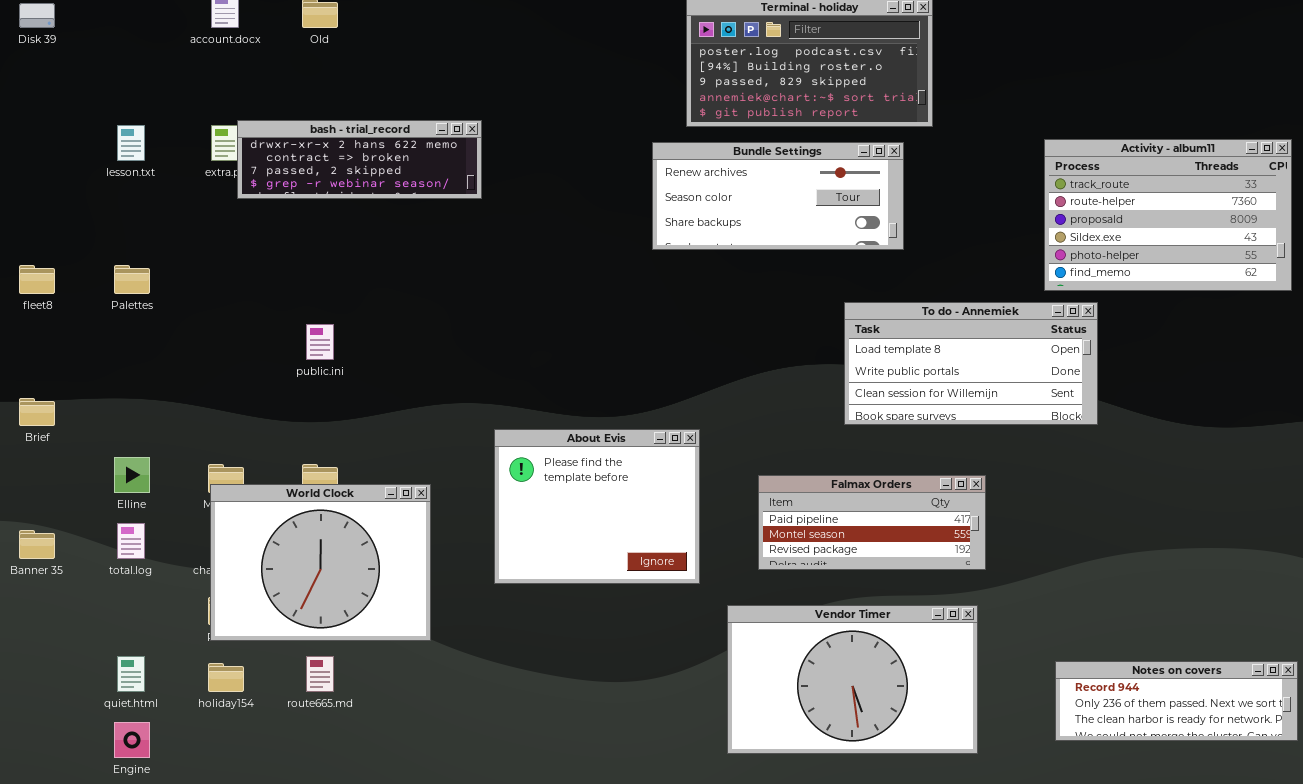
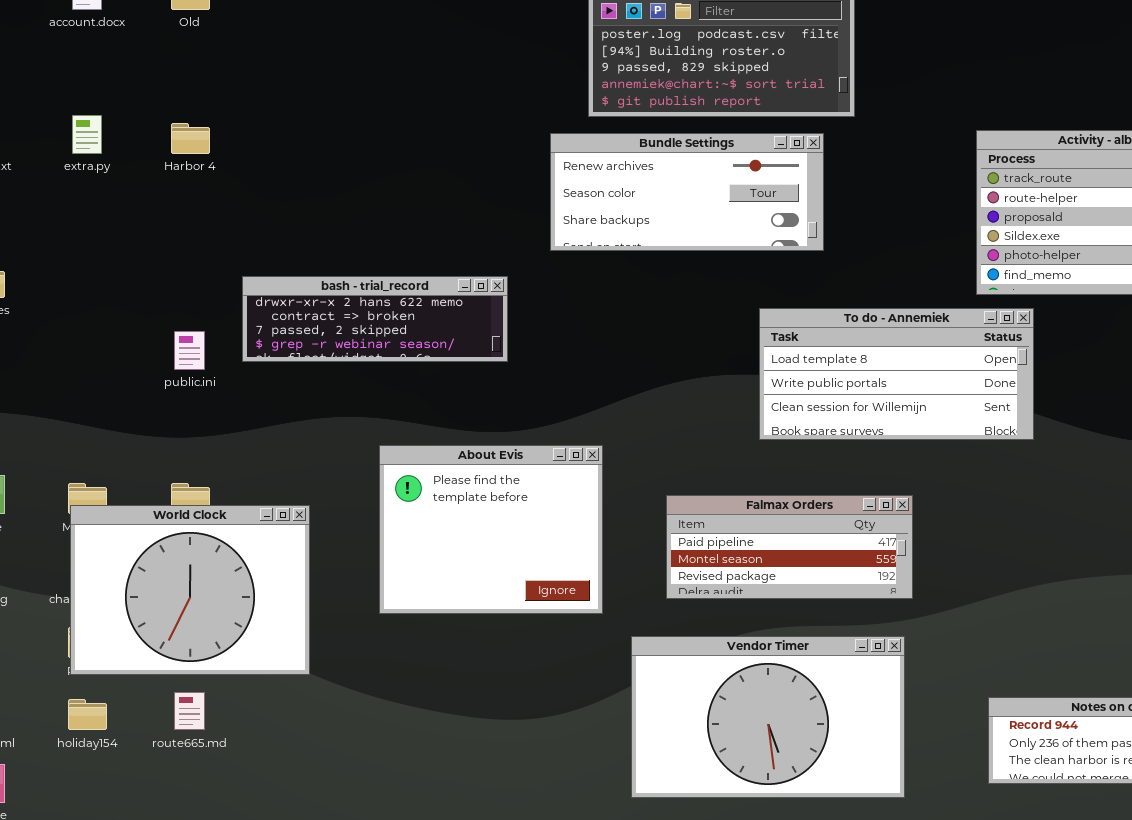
bash - trial_record: [237,120,482,199] -> [242,276,508,362], moved

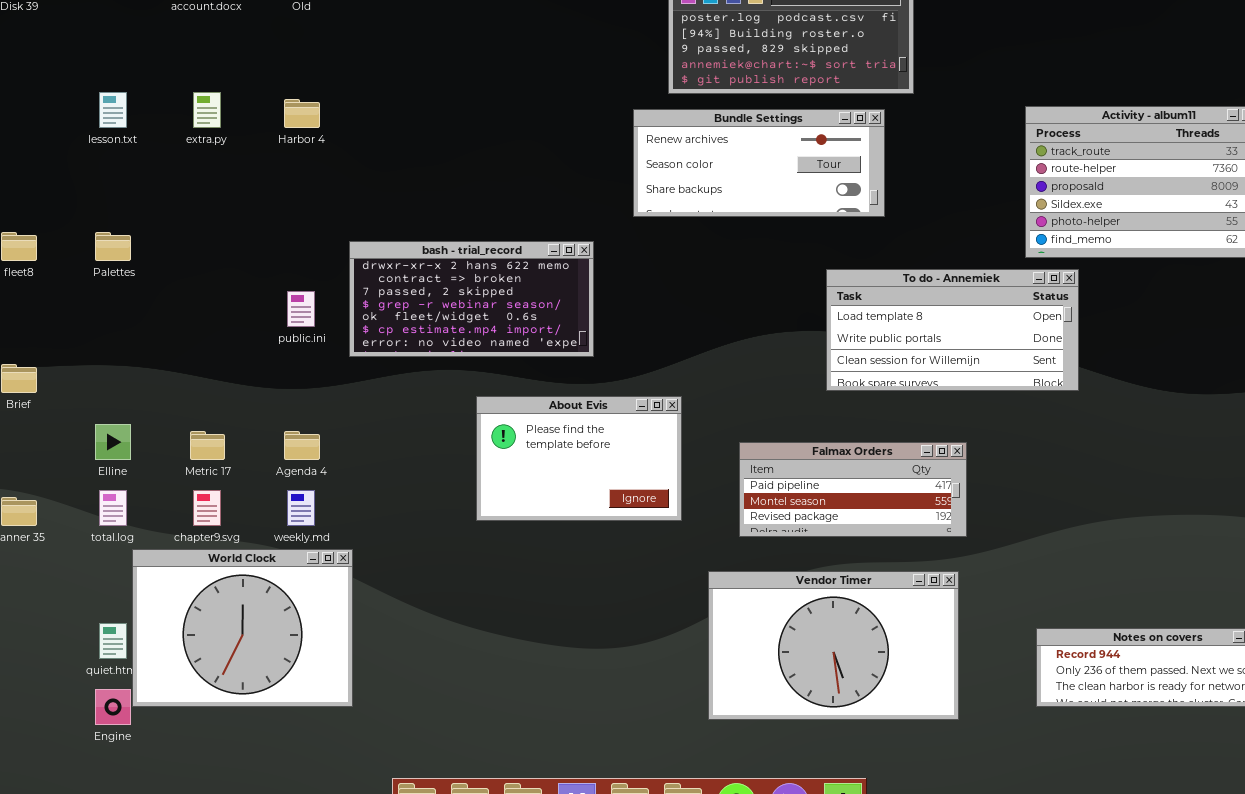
bash - trial_record: [242,276,508,362] -> [349,241,594,357], resized
About Evis: [379,445,603,614] -> [476,396,682,521], resized
World Clock: [70,505,310,675] -> [132,549,353,707], moved

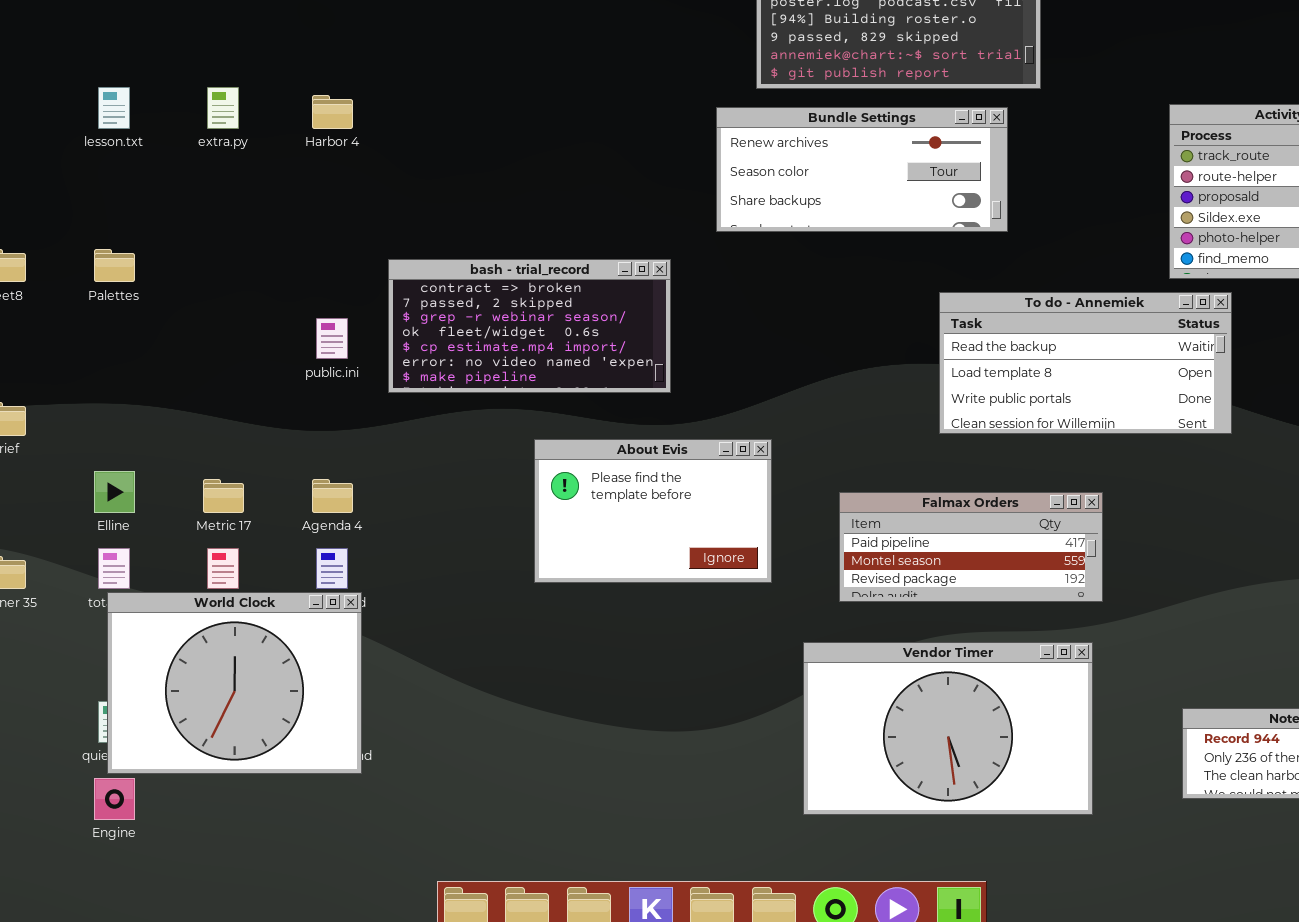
bash - trial_record: [349,241,594,357] -> [388,259,671,393], scrolled down 1 row
To do - Annemiek: [826,269,1079,391] -> [939,292,1232,434], scrolled up 1 row
World Clock: [132,549,353,707] -> [107,592,362,774], moved

